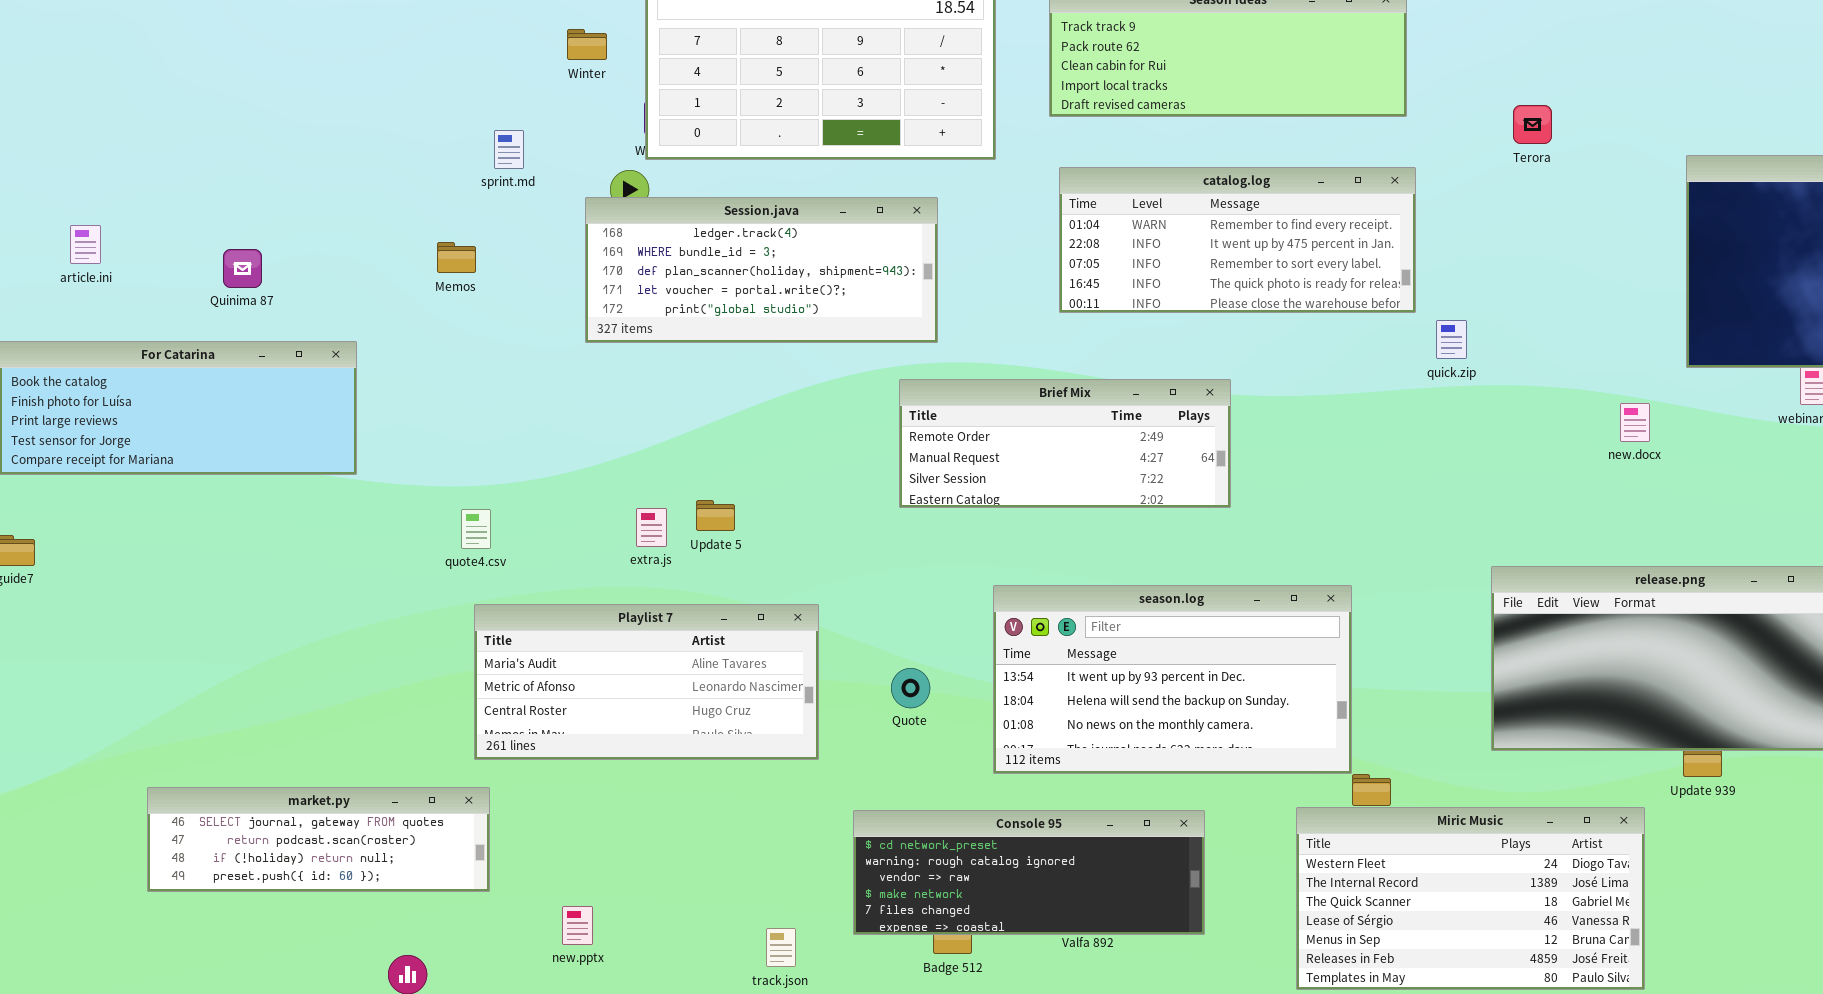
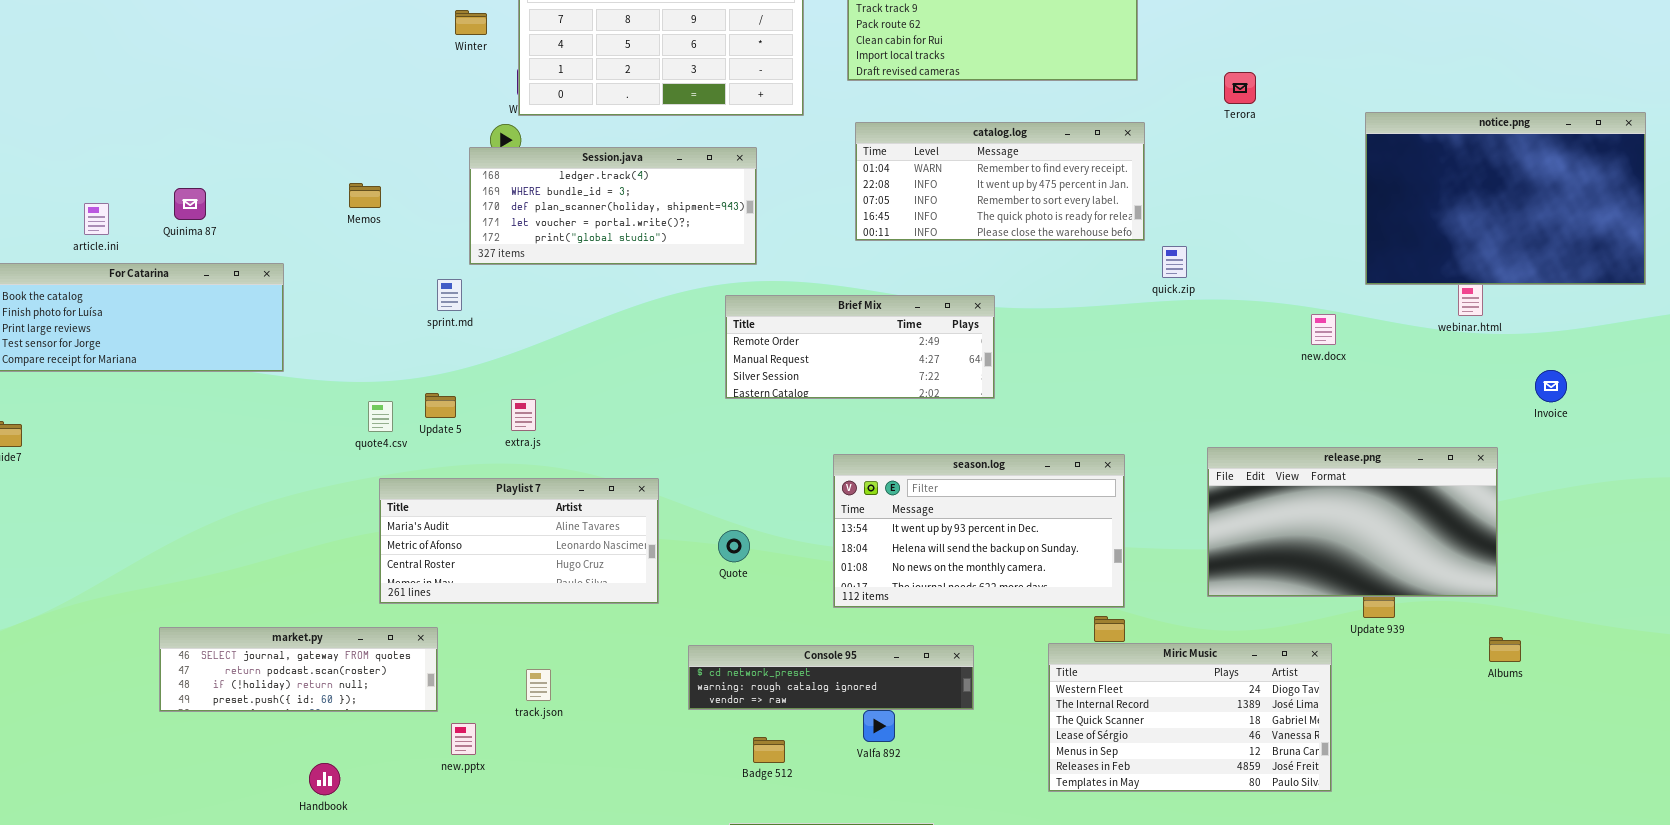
sprint.md: [494,130,524,169] -> [437,279,462,311], moved
article.ini: [70,225,101,264] -> [84,203,109,235], moved
Update 5: [696,500,735,531] -> [425,393,456,418], moved
season.log: [993,585,1352,774] -> [833,454,1125,608], moved
market.py: [147,787,490,892] -> [159,627,438,712], moved
Console 95: [853,810,1205,935] -> [688,645,974,710], resized
track.json: [766,928,796,967] -> [526,669,551,701], moved

